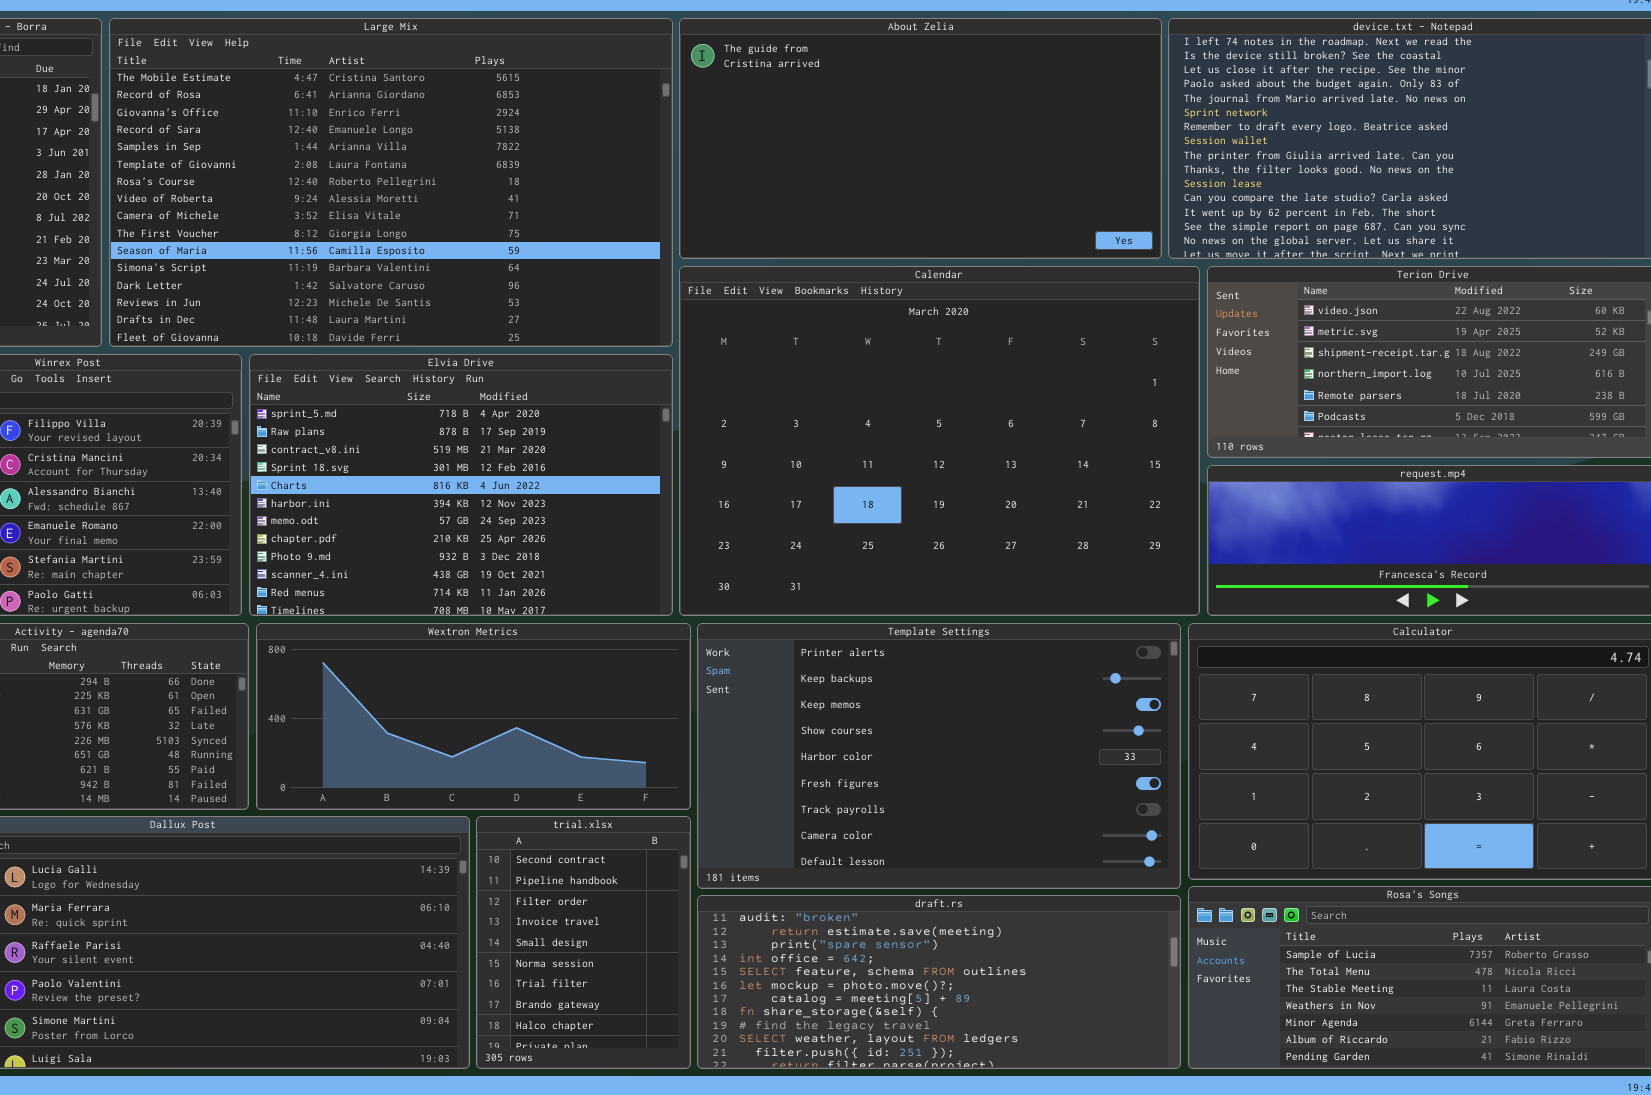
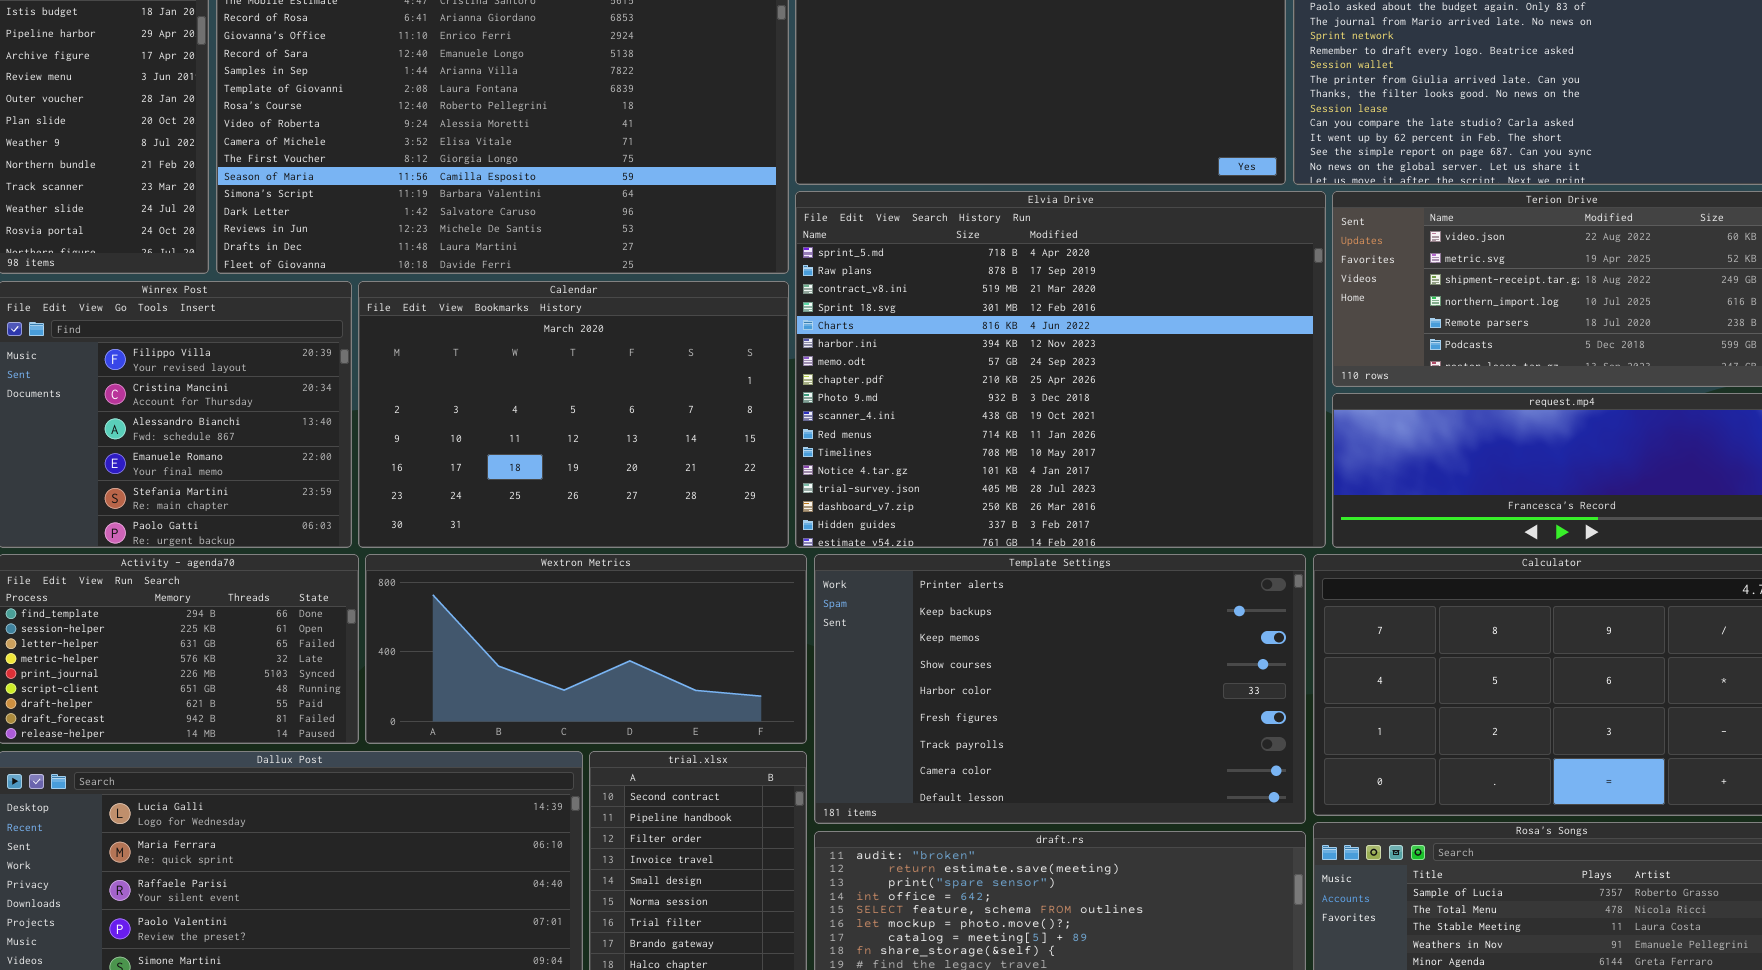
Calendar: [679,266,1200,616] -> [358,281,789,548], moved, resized
Elvia Drive: [249,354,673,616] -> [795,191,1326,548], moved, resized

